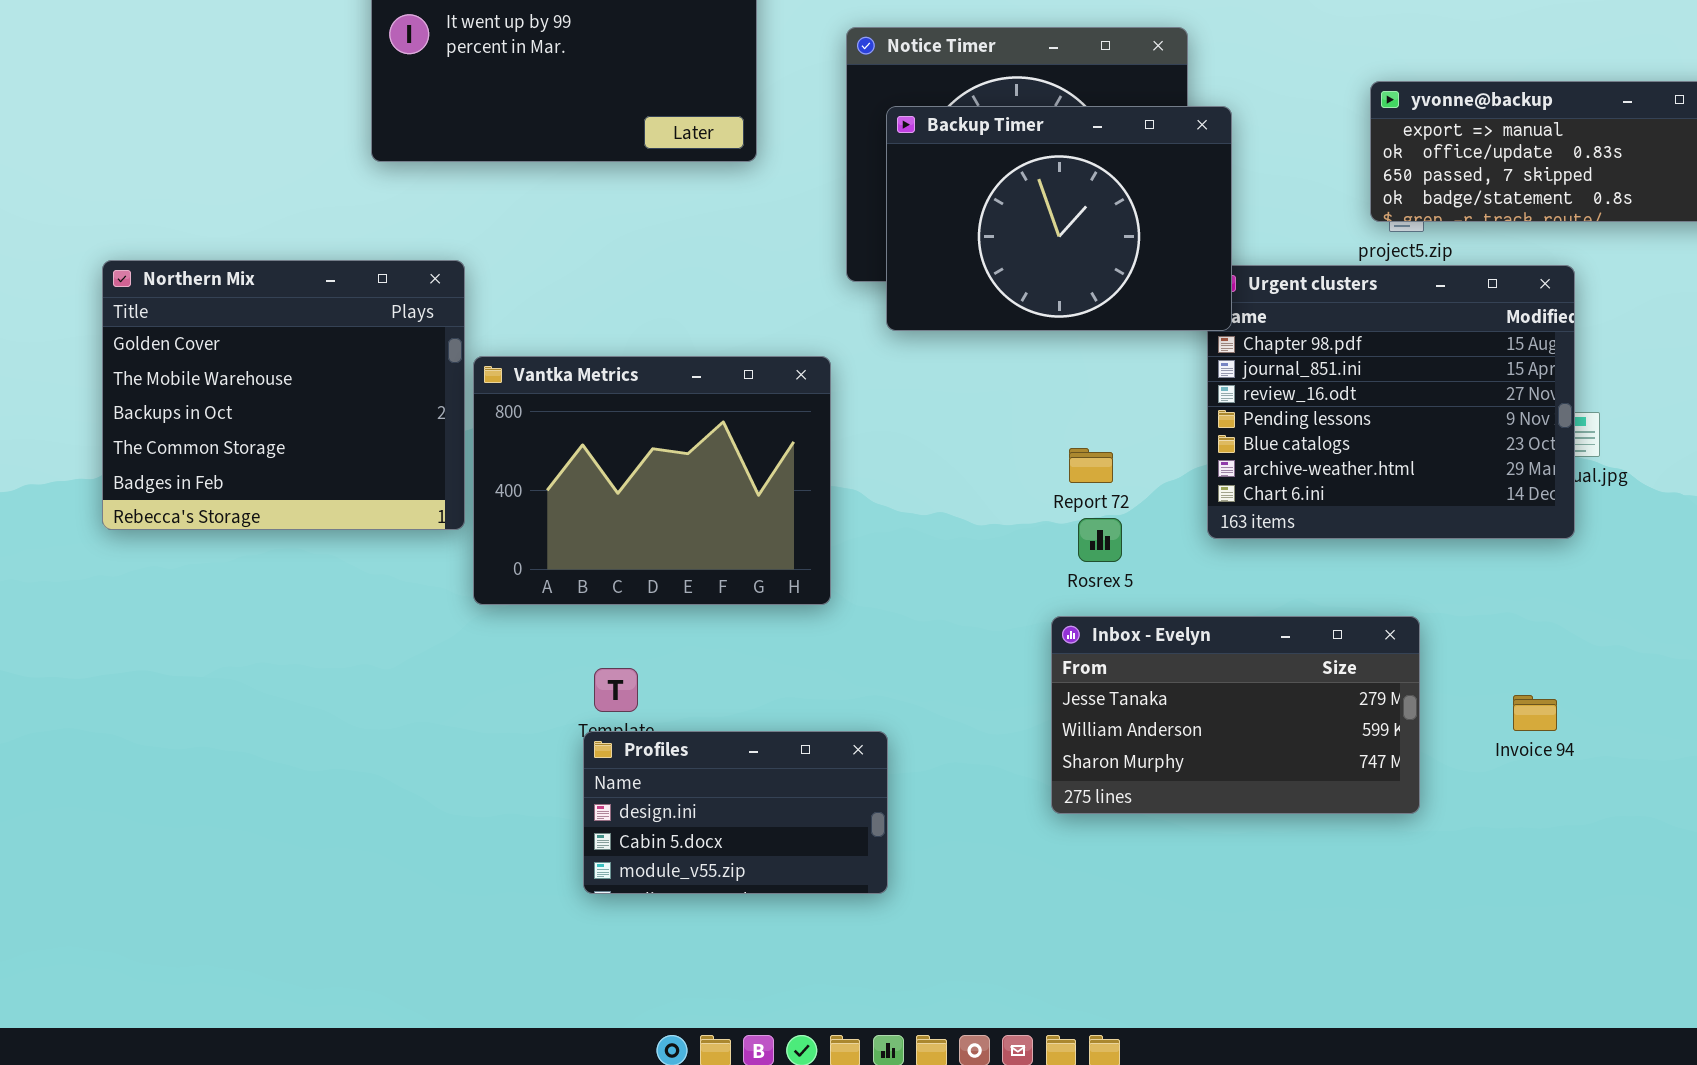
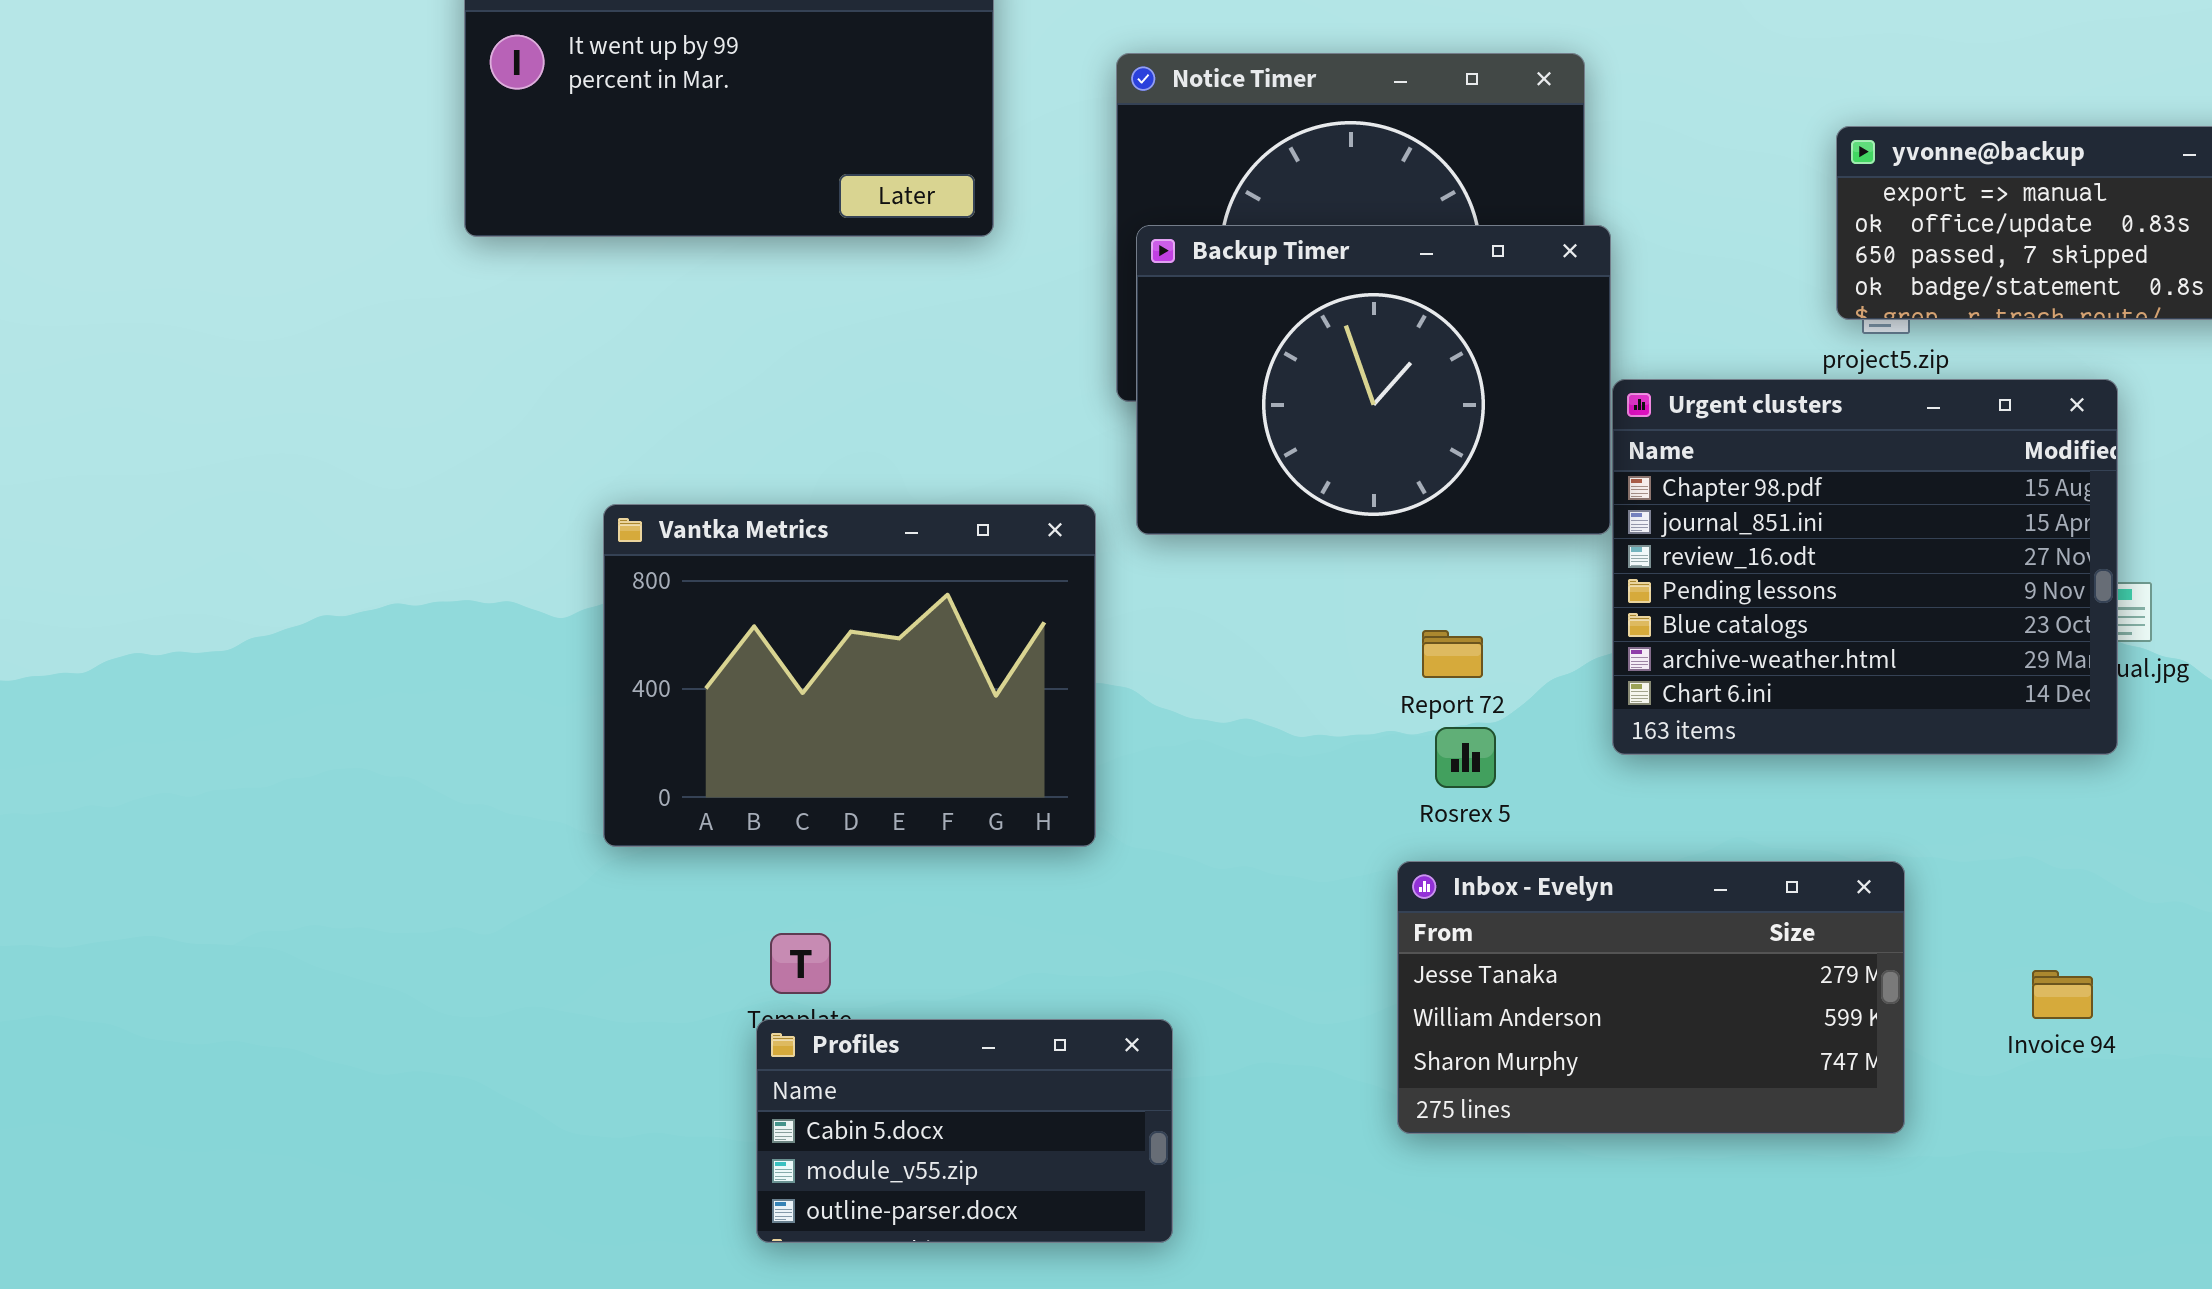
Backup Timer: [886,106,1232,331] -> [1136,225,1611,535], moved
Northern Mix: [102,260,465,530] -> none, closed
Profiles: [583,731,888,894] -> [756,1019,1173,1243], scrolled down 1 row

